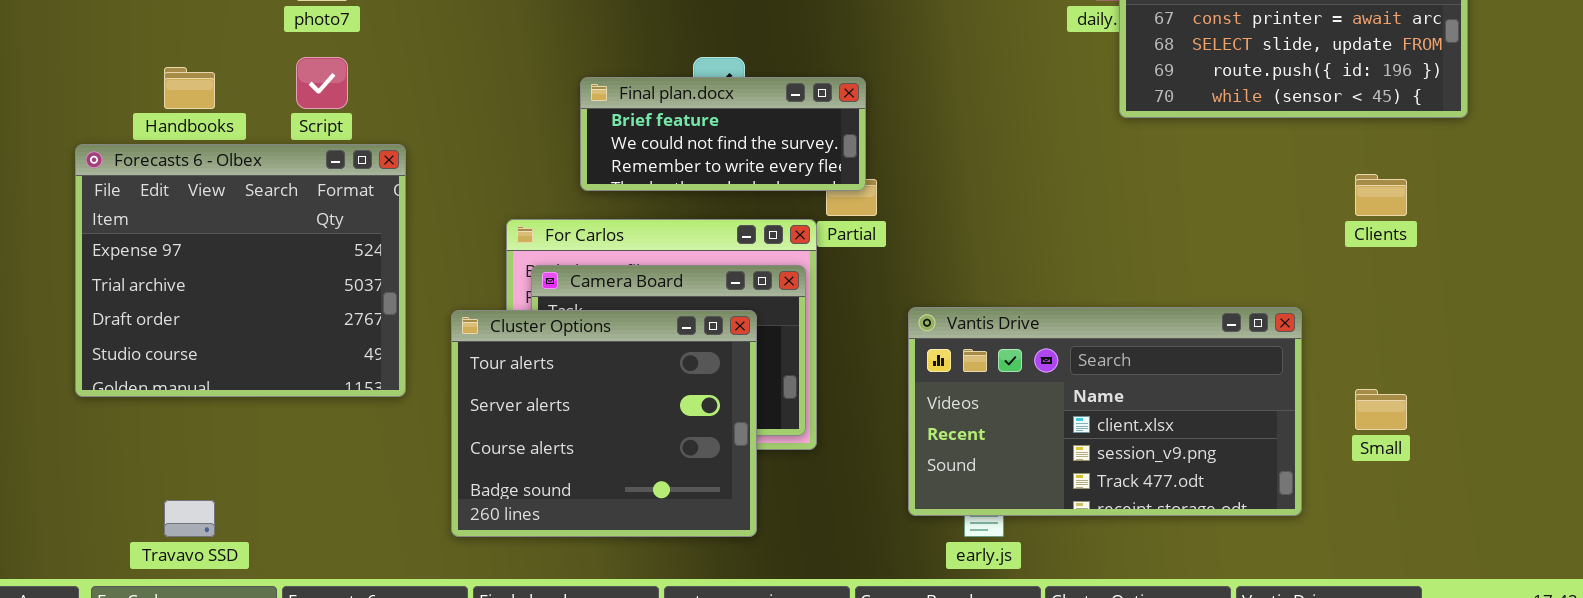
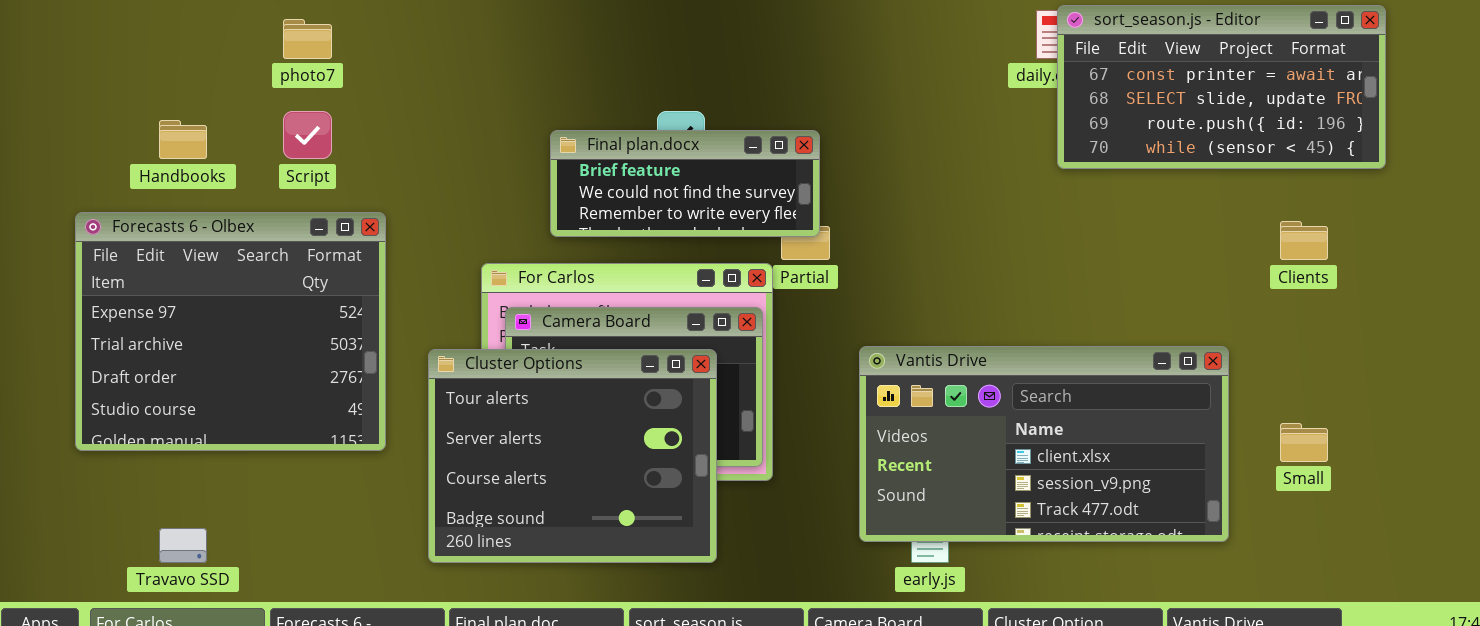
Forecasts 6 - Olbex: [75,144,406,397] -> [75,212,386,451], moved

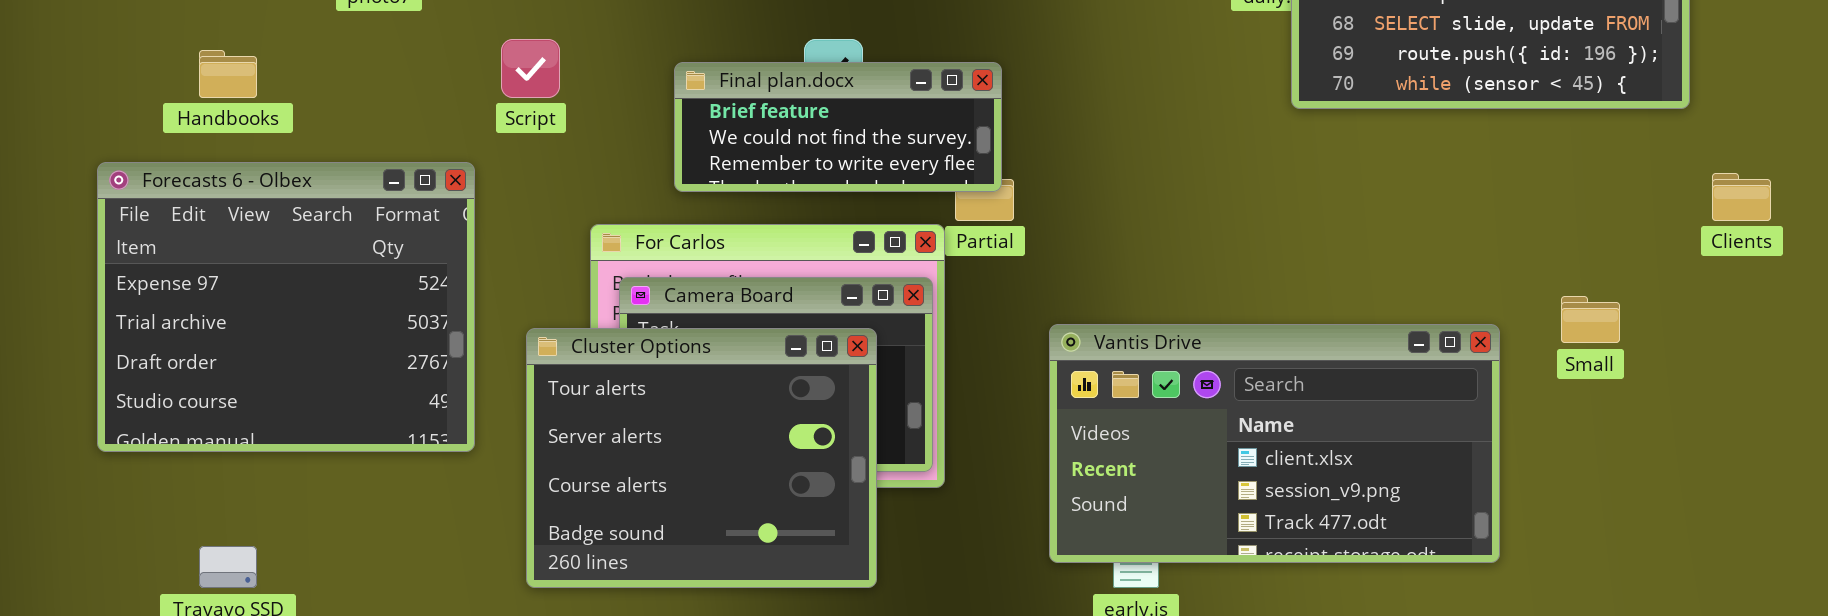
Script: [283,111,332,159] -> [501,39,560,98], moved
Clients: [1280,221,1328,260] -> [1712,173,1771,221], moved
Small: [1280,423,1328,462] -> [1561,296,1620,343], moved

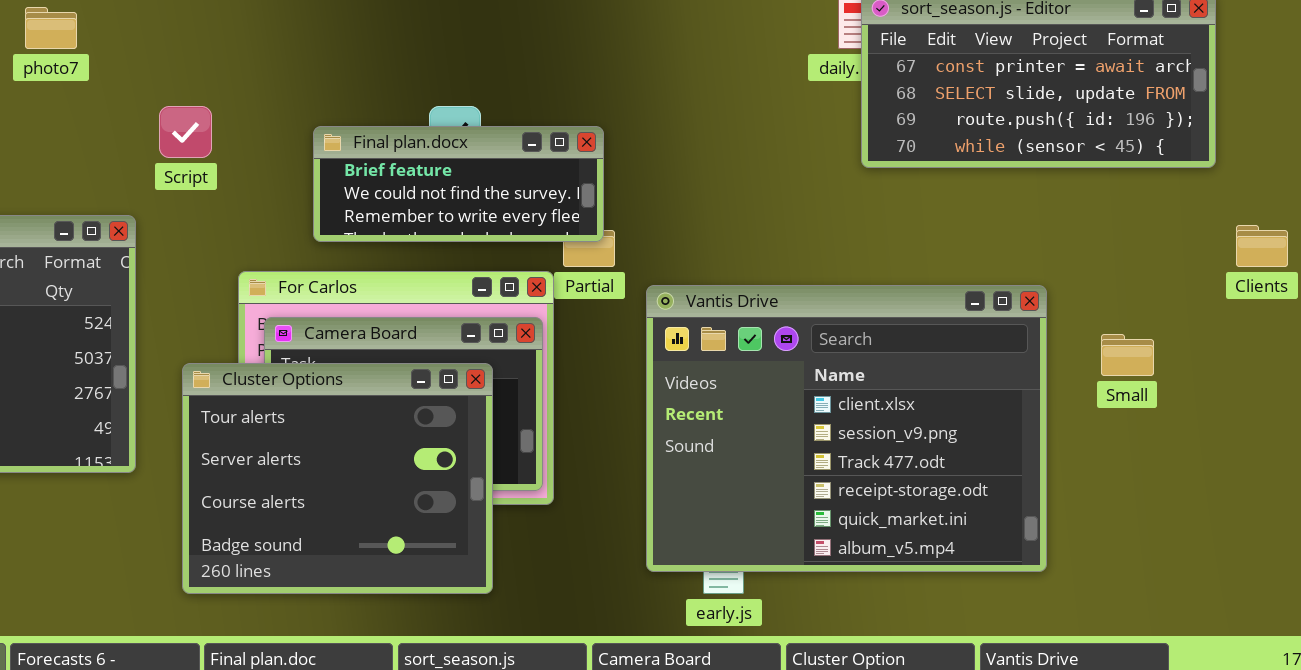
Vantis Drive: [1049,324,1500,563] -> [646,285,1047,572], resized

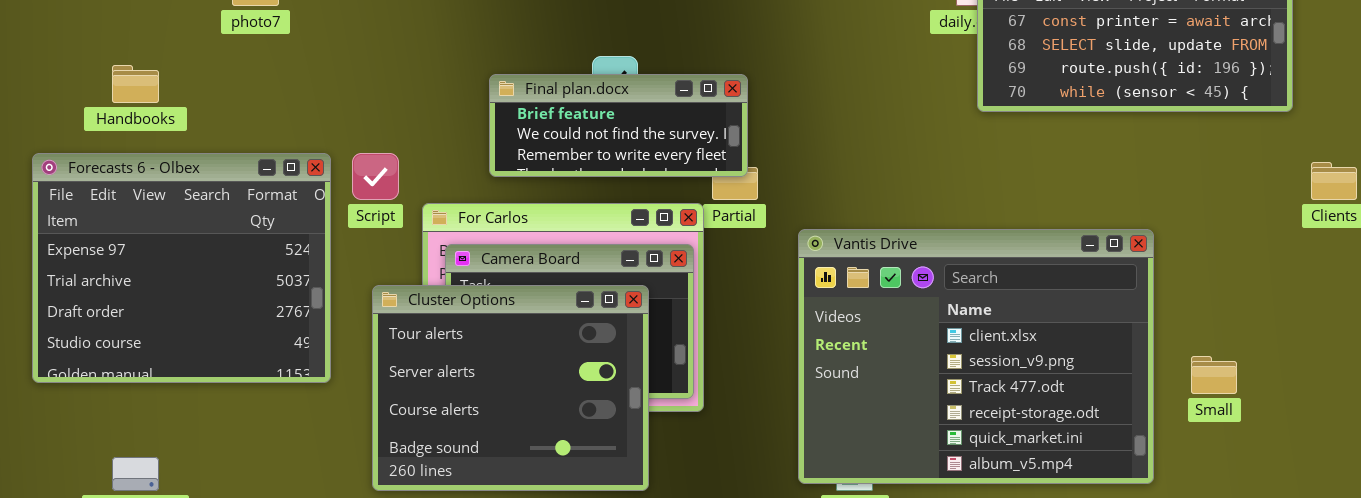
Script: [159,106,212,158] -> [352,153,399,200], moved
Vantis Drive: [646,285,1047,572] -> [798,229,1154,484], moved
Small: [1101,334,1154,376] -> [1191,356,1237,394], moved

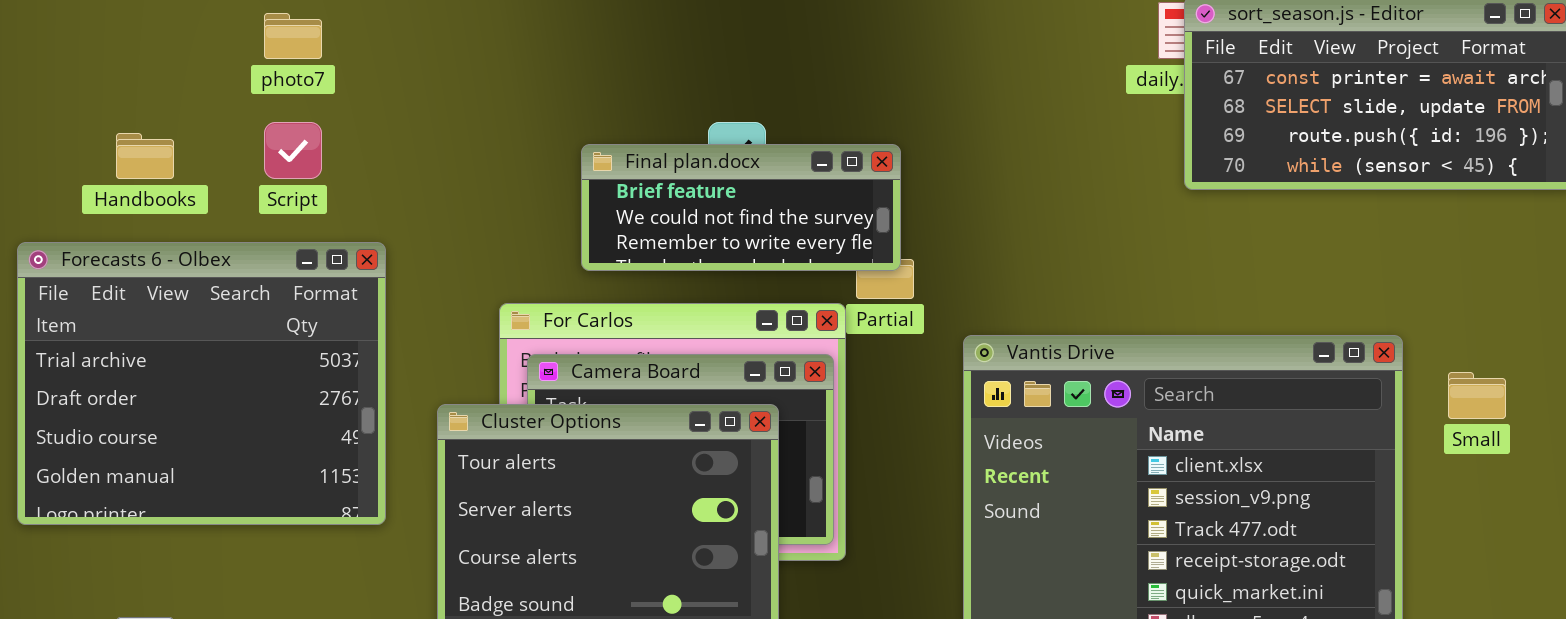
Forecasts 6 - Olbex: [32,153,331,383] -> [17,242,386,525], scrolled down 1 row
Script: [352,153,399,200] -> [264,122,322,179], moved
Small: [1191,356,1237,394] -> [1448,372,1506,419], moved

